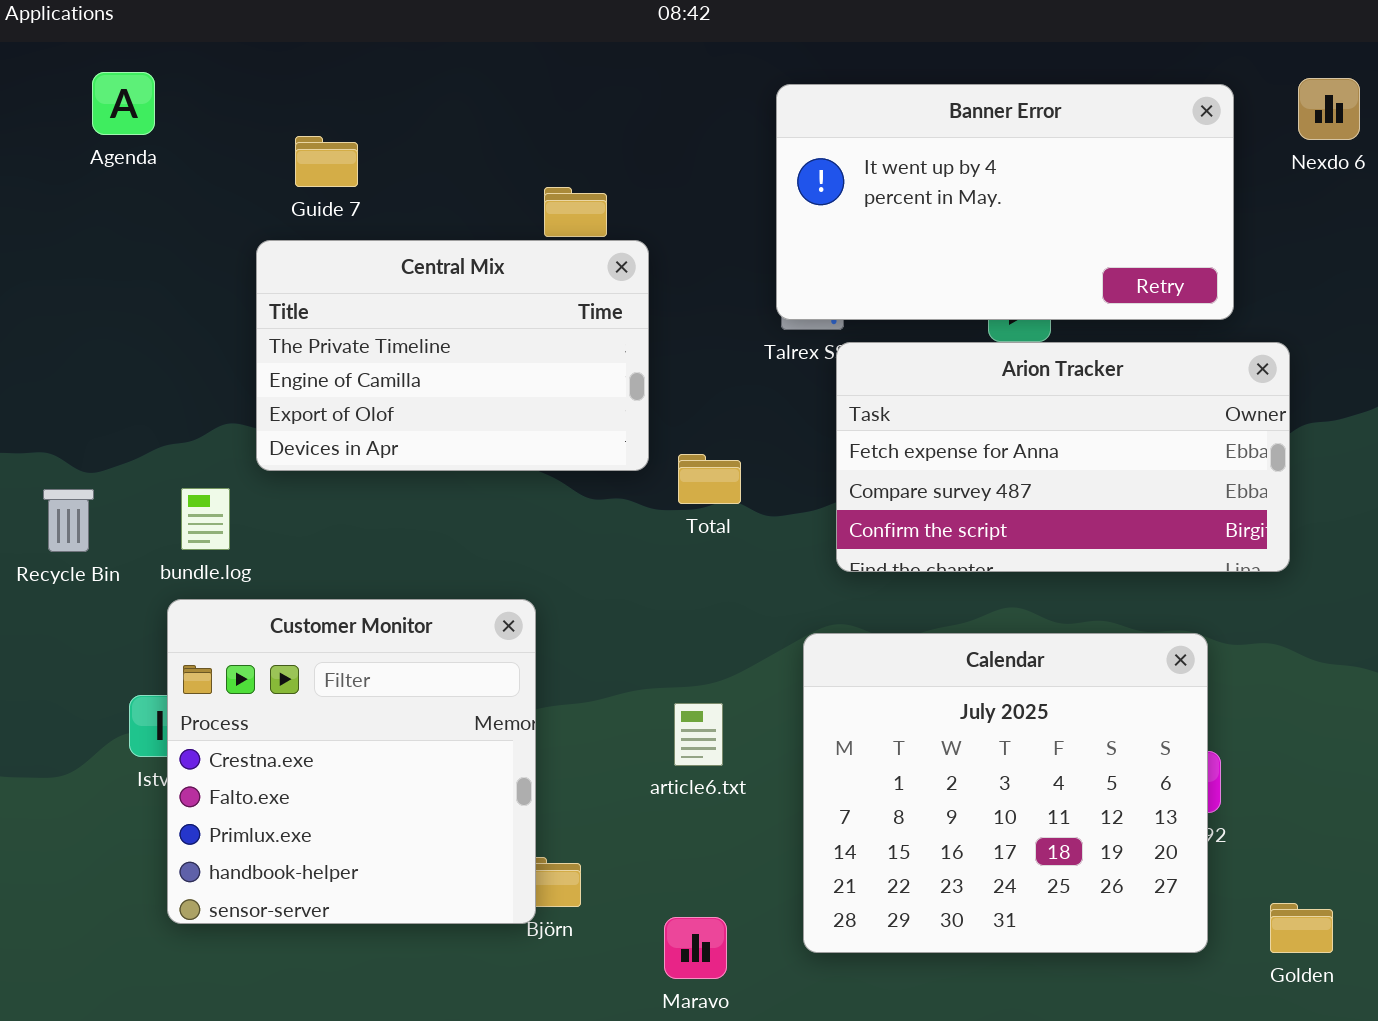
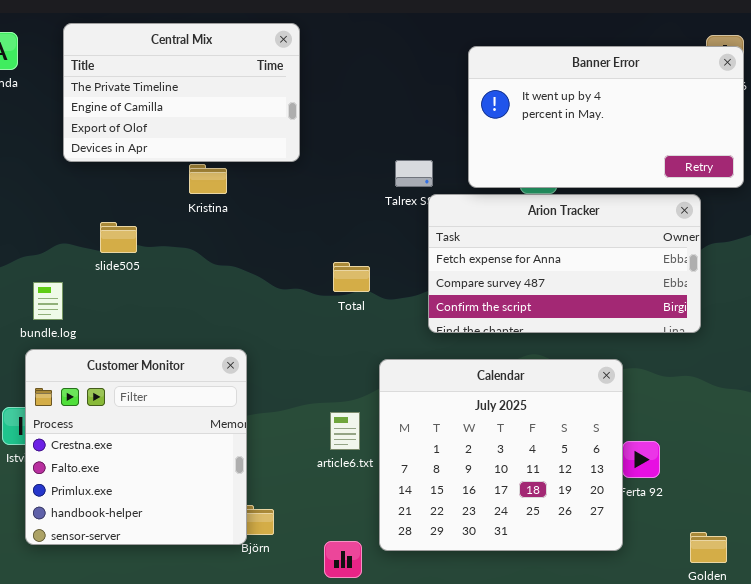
Banner Error: [776,84,1234,320] -> [468,46,744,188], moved
Central Mix: [256,240,649,471] -> [63,23,300,162], moved
Calendar: [803,633,1208,953] -> [379,359,623,551], moved

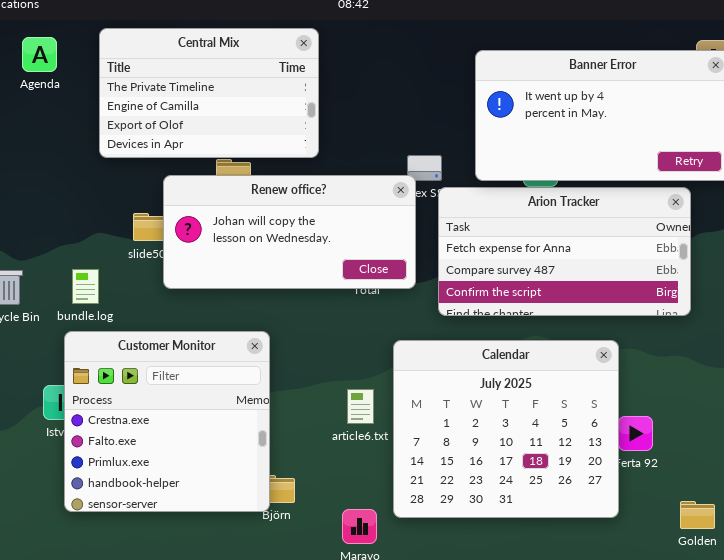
Renew office?: none -> [163,175,416,289], opened

